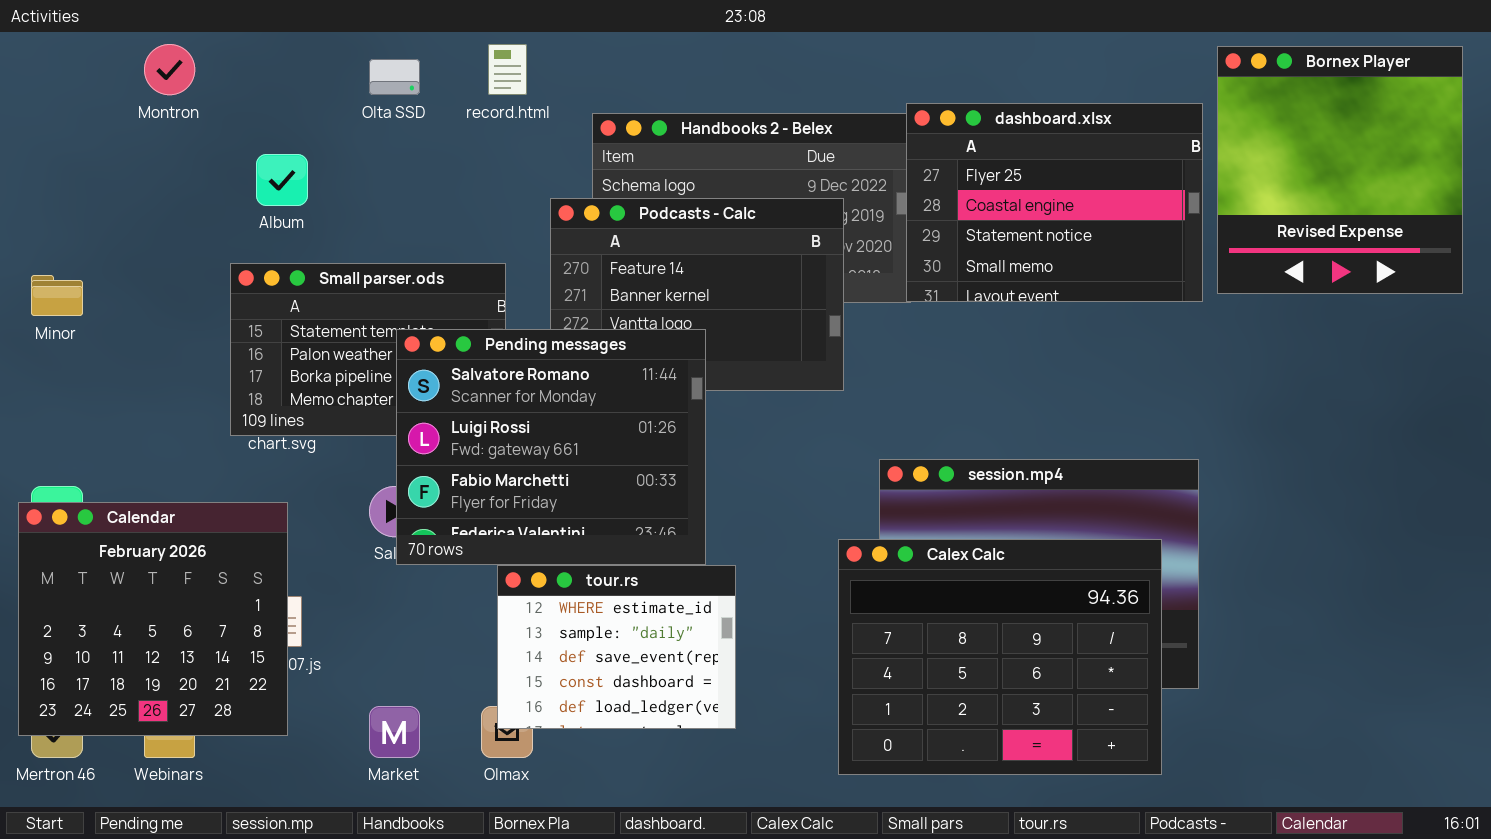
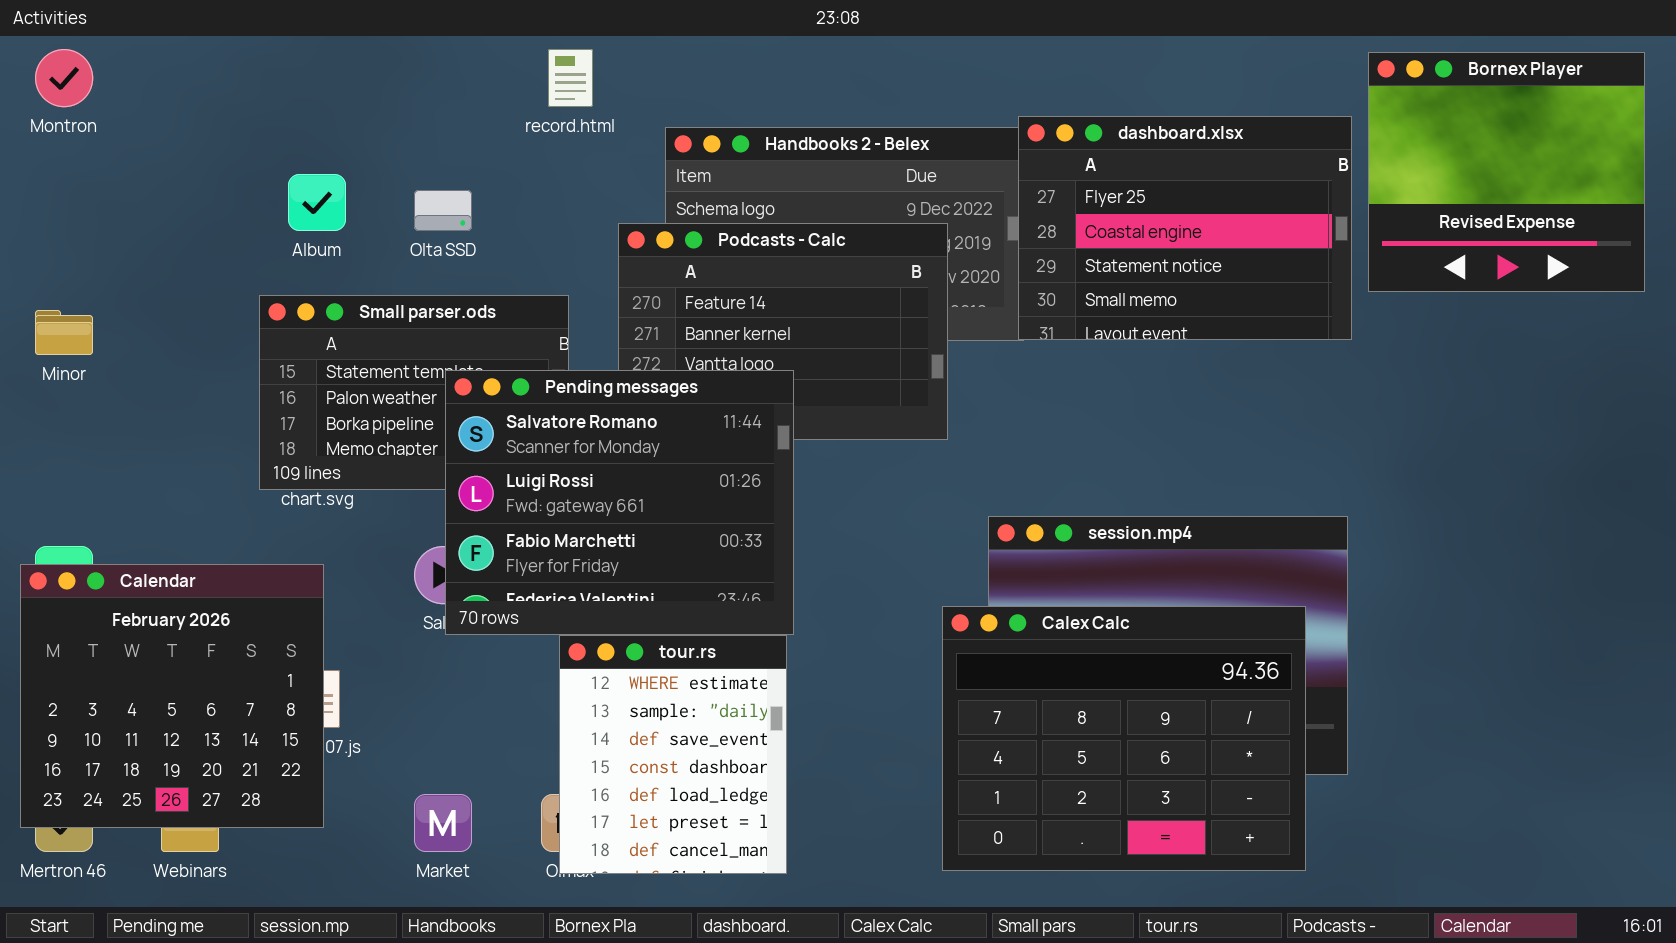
Montron: [144,44,195,95] -> [35,49,93,107], moved
Bornex Player: [1217,46,1463,294] -> [1368,52,1645,292], resized
Olta SSD: [369,59,420,95] -> [414,190,472,231], moved
tour.rs: [497,565,736,729] -> [559,635,787,874], resized

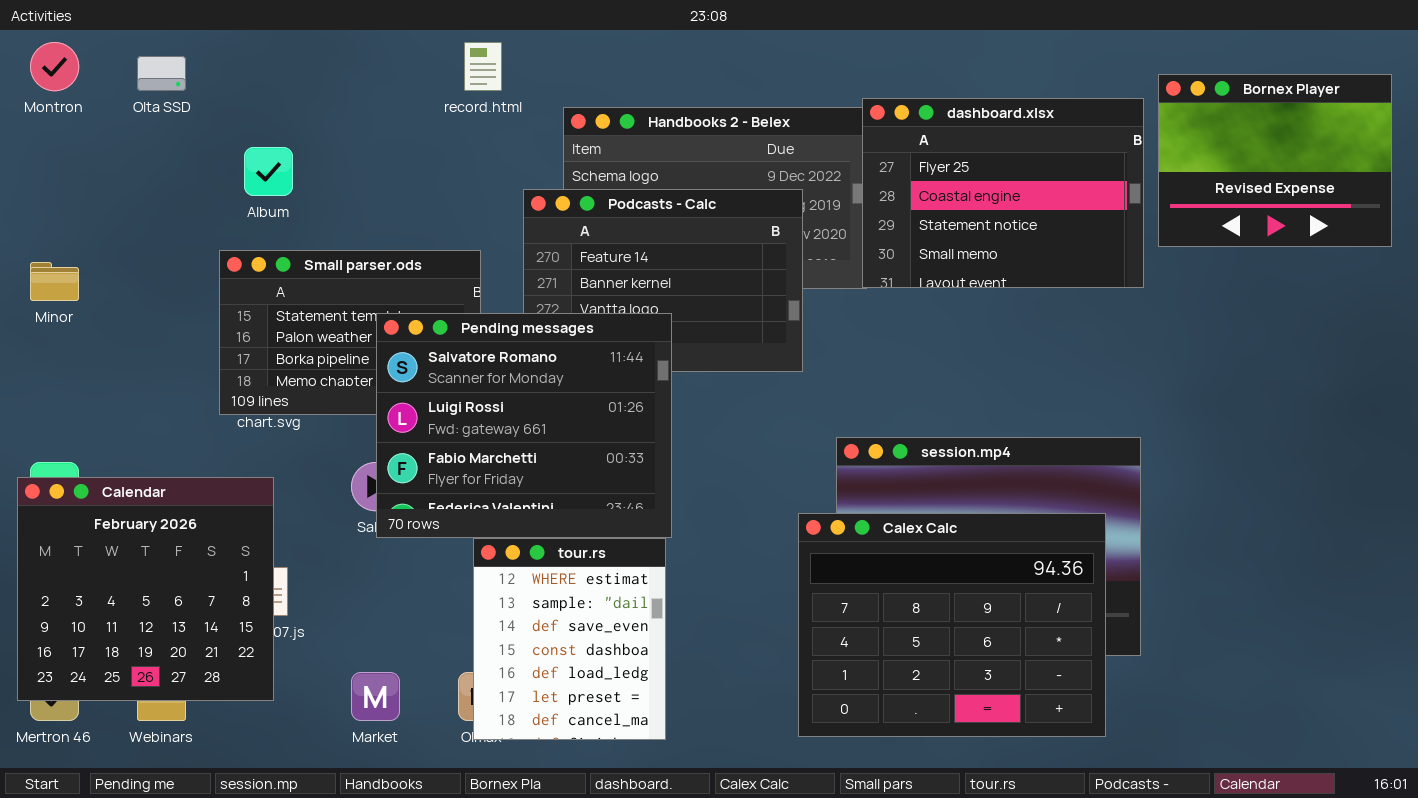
Bornex Player: [1368,52,1645,292] -> [1158,74,1392,247], resized
Olta SSD: [414,190,472,231] -> [137,56,186,91], moved

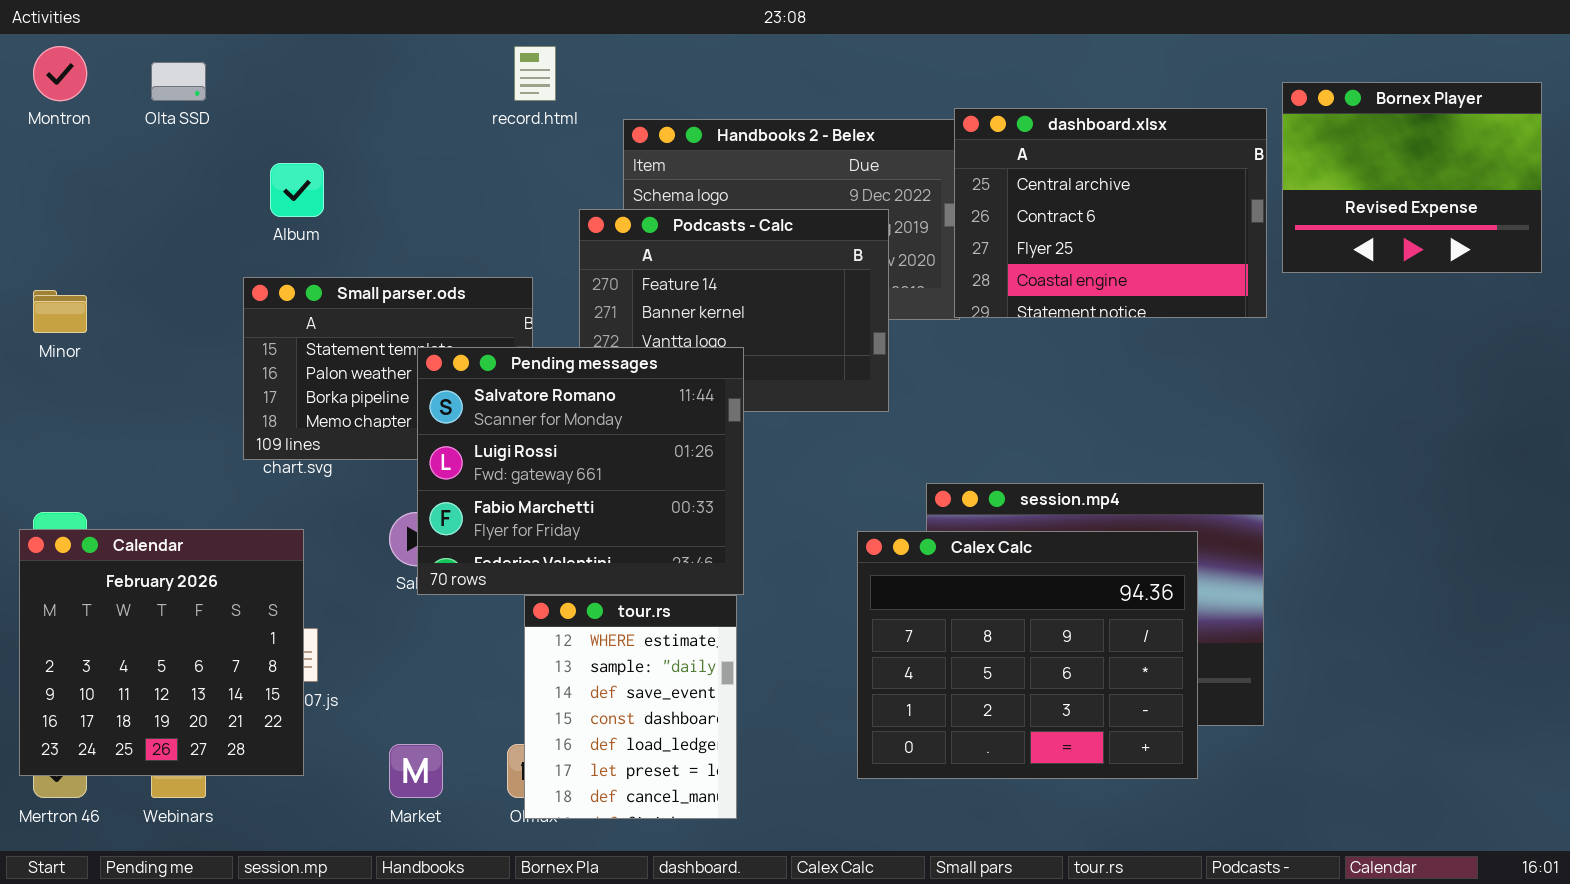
dashboard.xlsx: [862,98,1144,288] -> [954,108,1267,318], scrolled up 2 rows
Calex Calc: [798,513,1106,737] -> [857,531,1198,779], moved

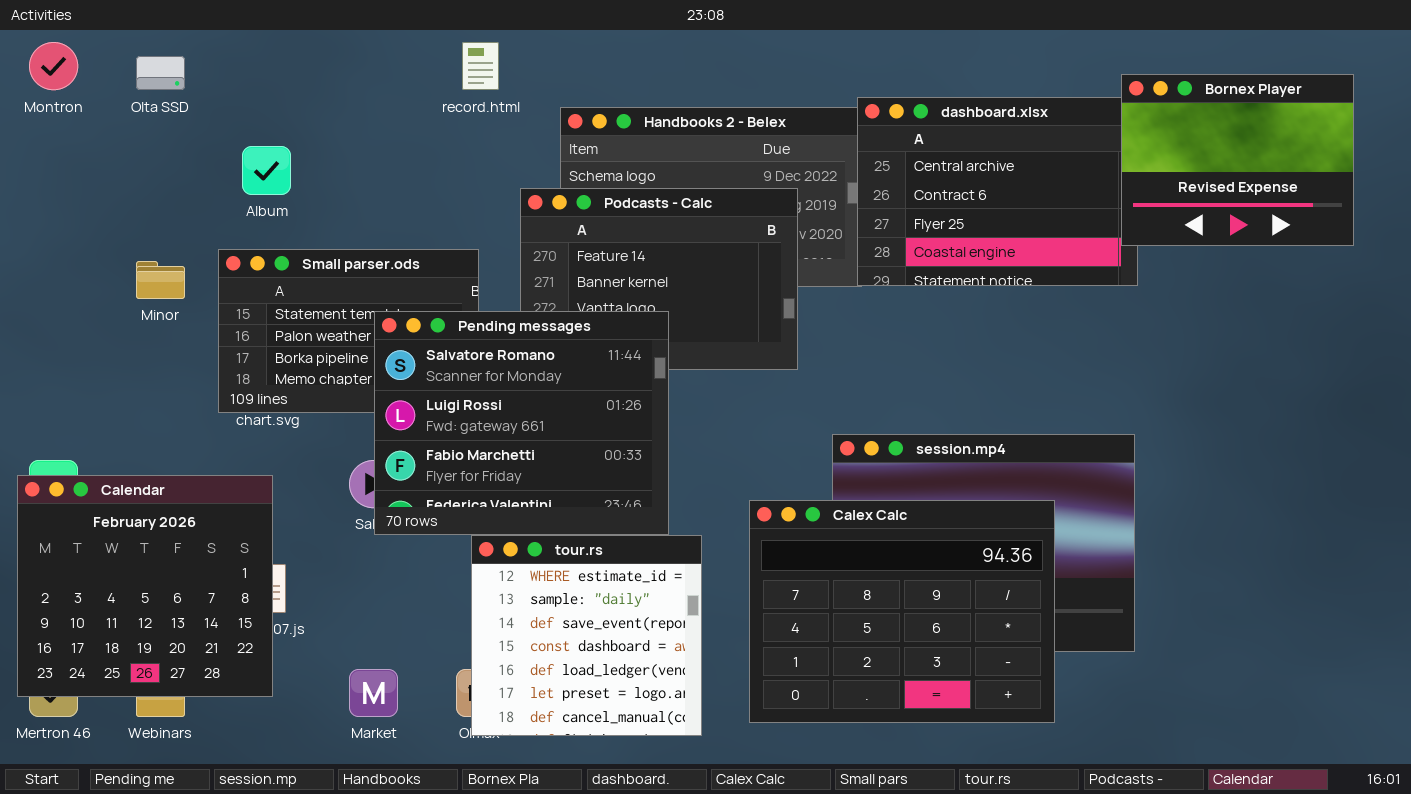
Bornex Player: [1282,82,1542,273] -> [1121,74,1354,246], moved
Minor: [33,290,87,333] -> [136,261,185,299], moved
Calex Calc: [857,531,1198,779] -> [749,500,1055,723], moved
tour.rs: [524,595,737,819] -> [471,535,702,736], resized

